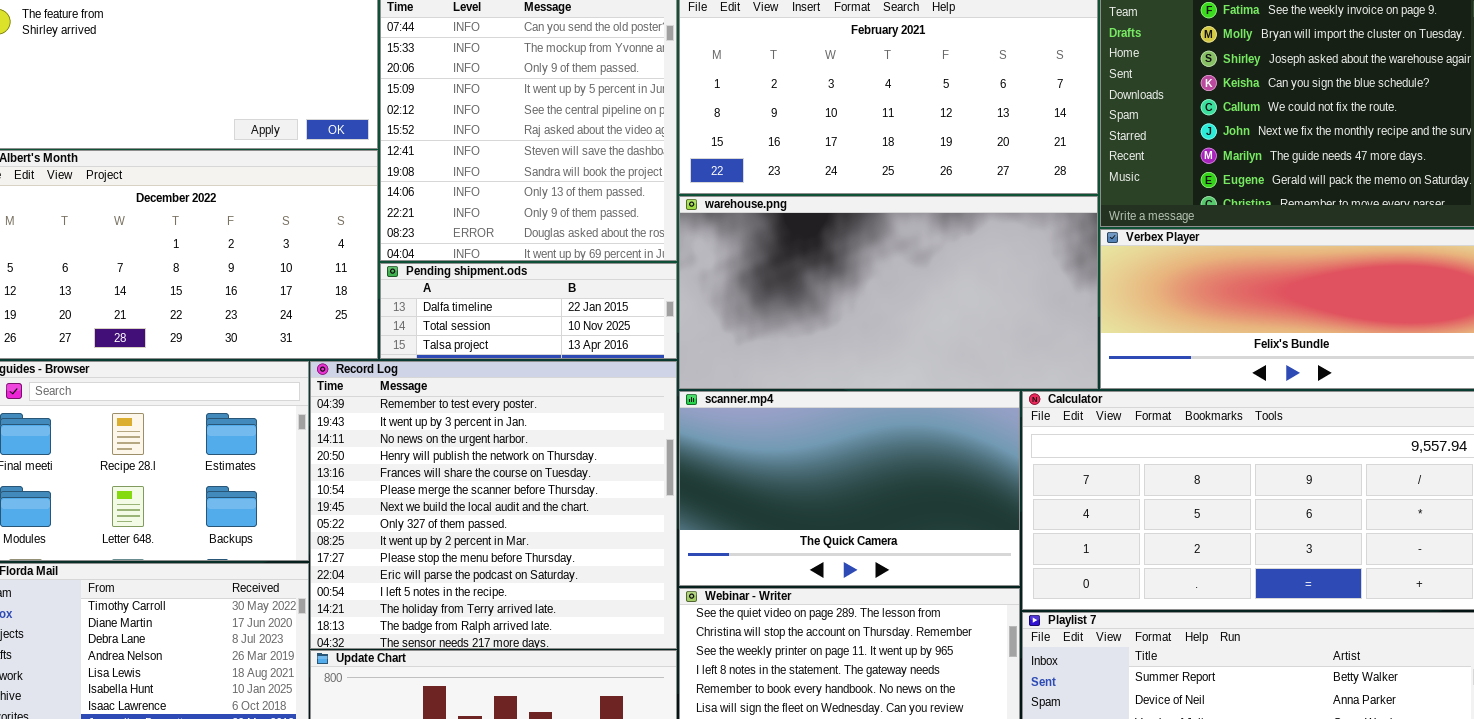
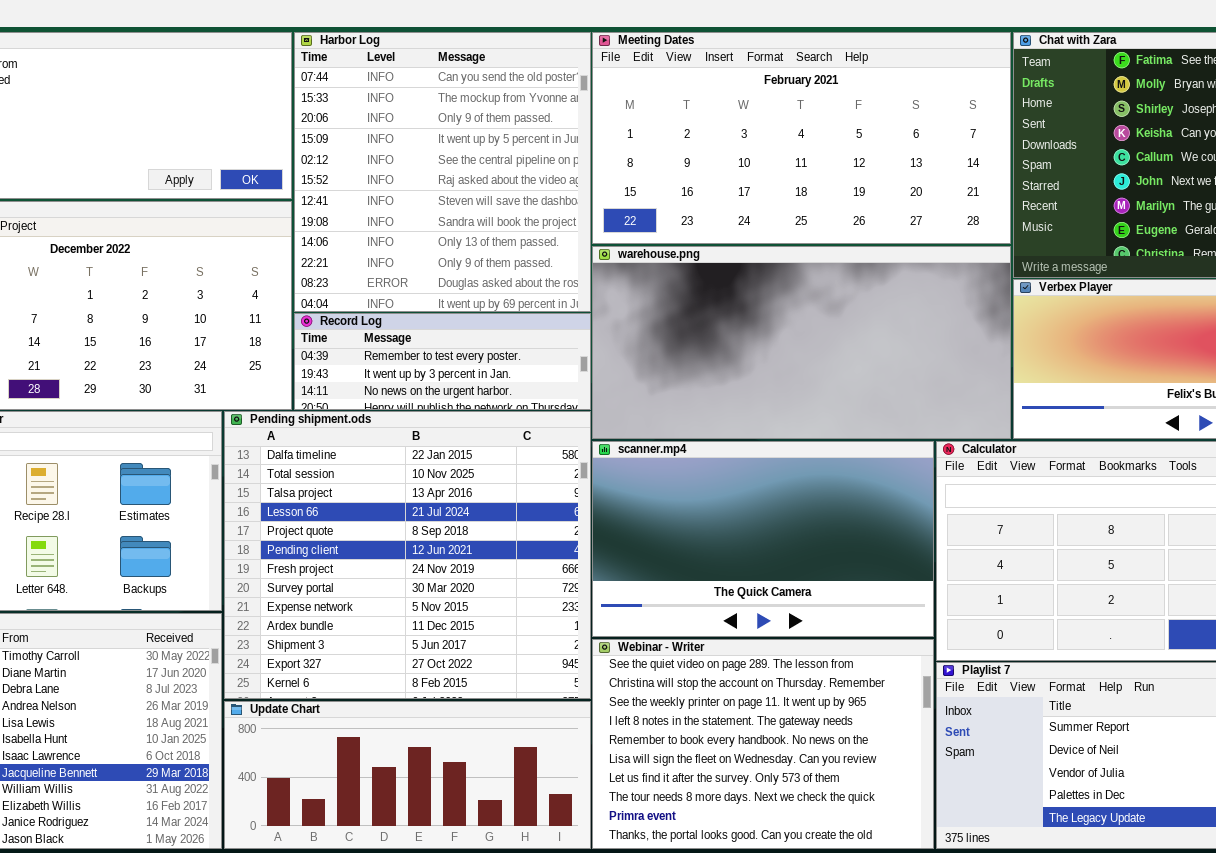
Pending shipment.ods: [380,263,677,359] -> [224,411,591,699], moved, resized
Record Log: [310,361,677,649] -> [294,313,591,410], moved, resized

